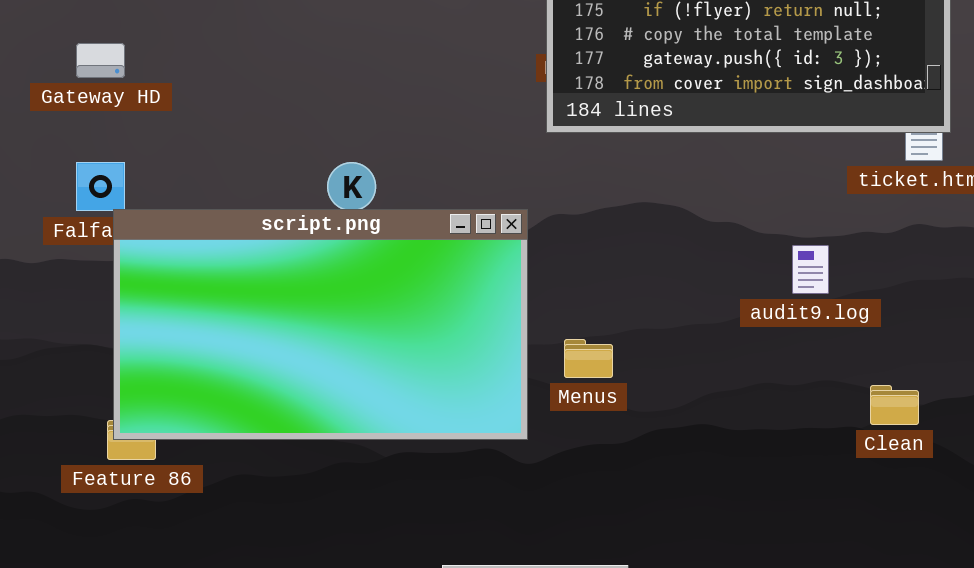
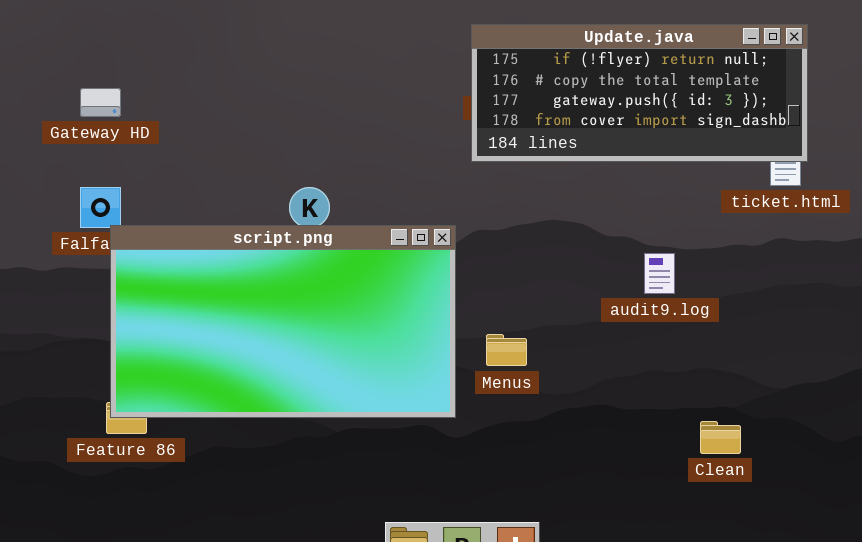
audit9.log: [792,245,829,294] -> [644,253,675,294], moved
Clean: [870,385,919,425] -> [700,421,741,454], moved

